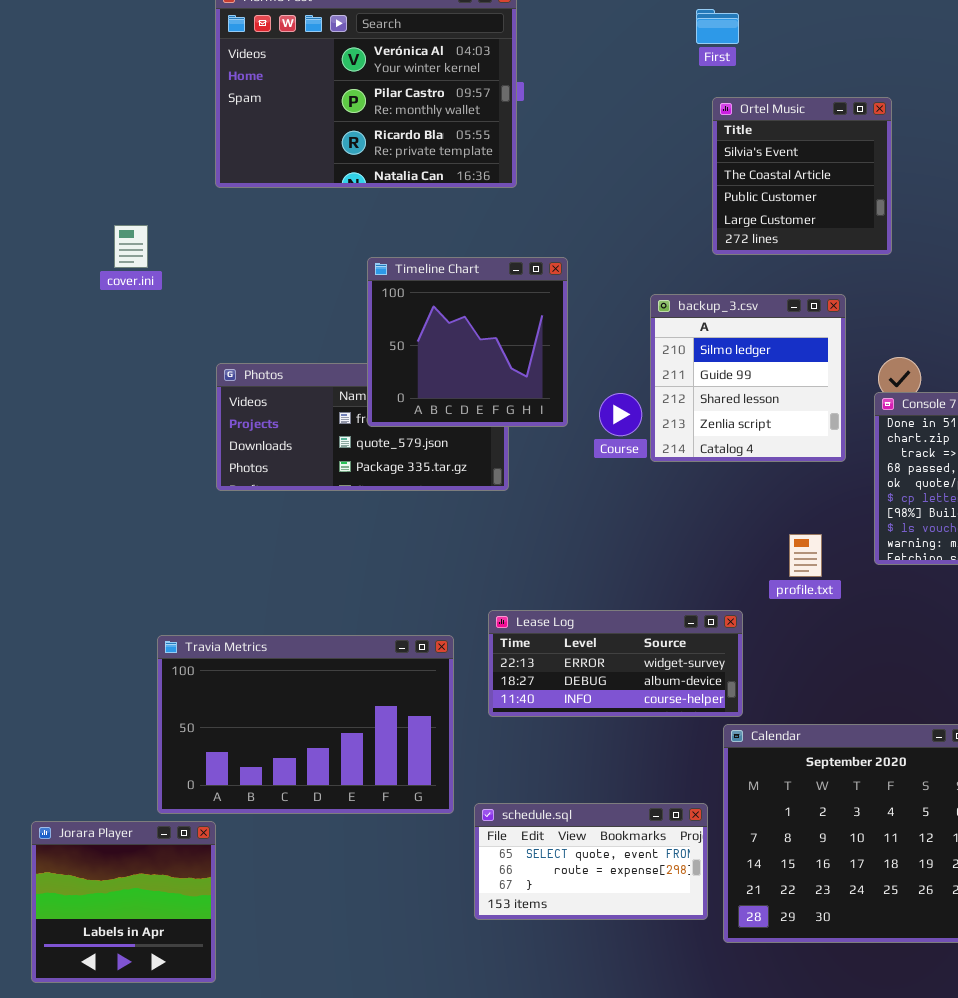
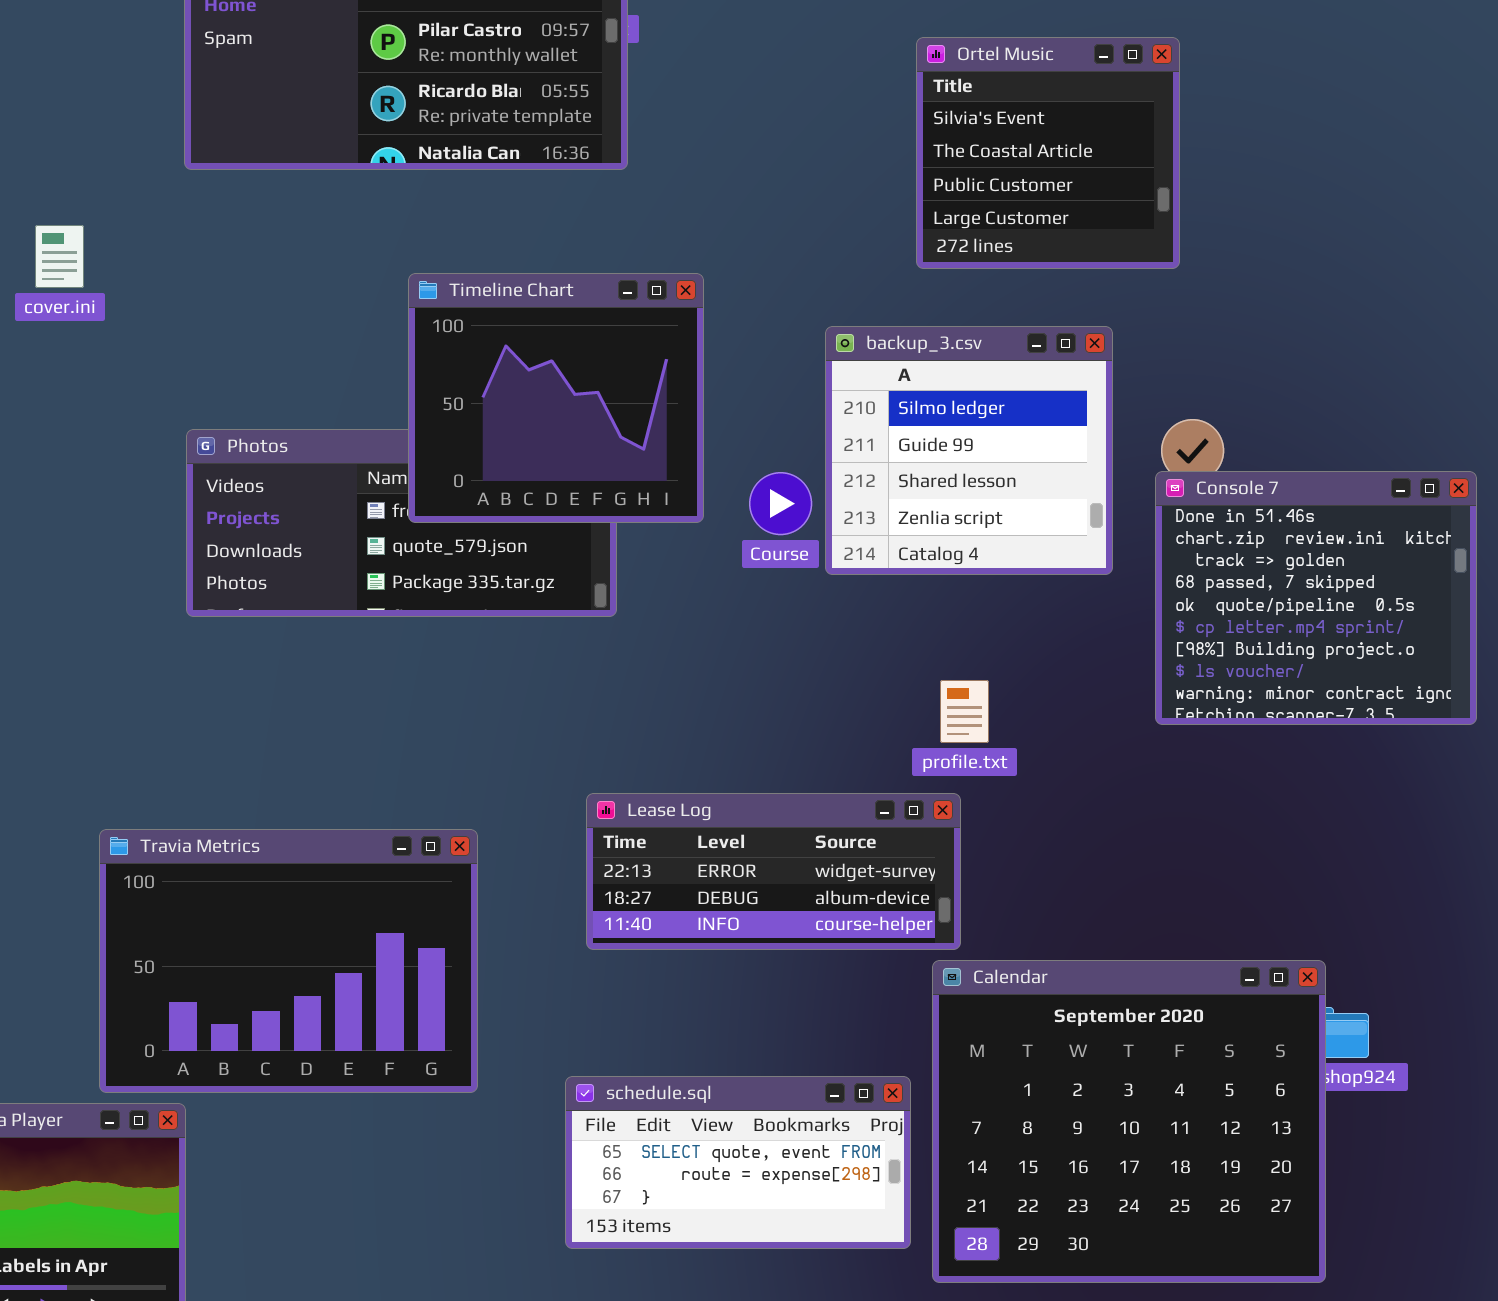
profile.txt: [789,534,822,577] -> [940,680,989,743], moved
Travia Metrics: [157,635,454,814] -> [99,829,478,1093], resized

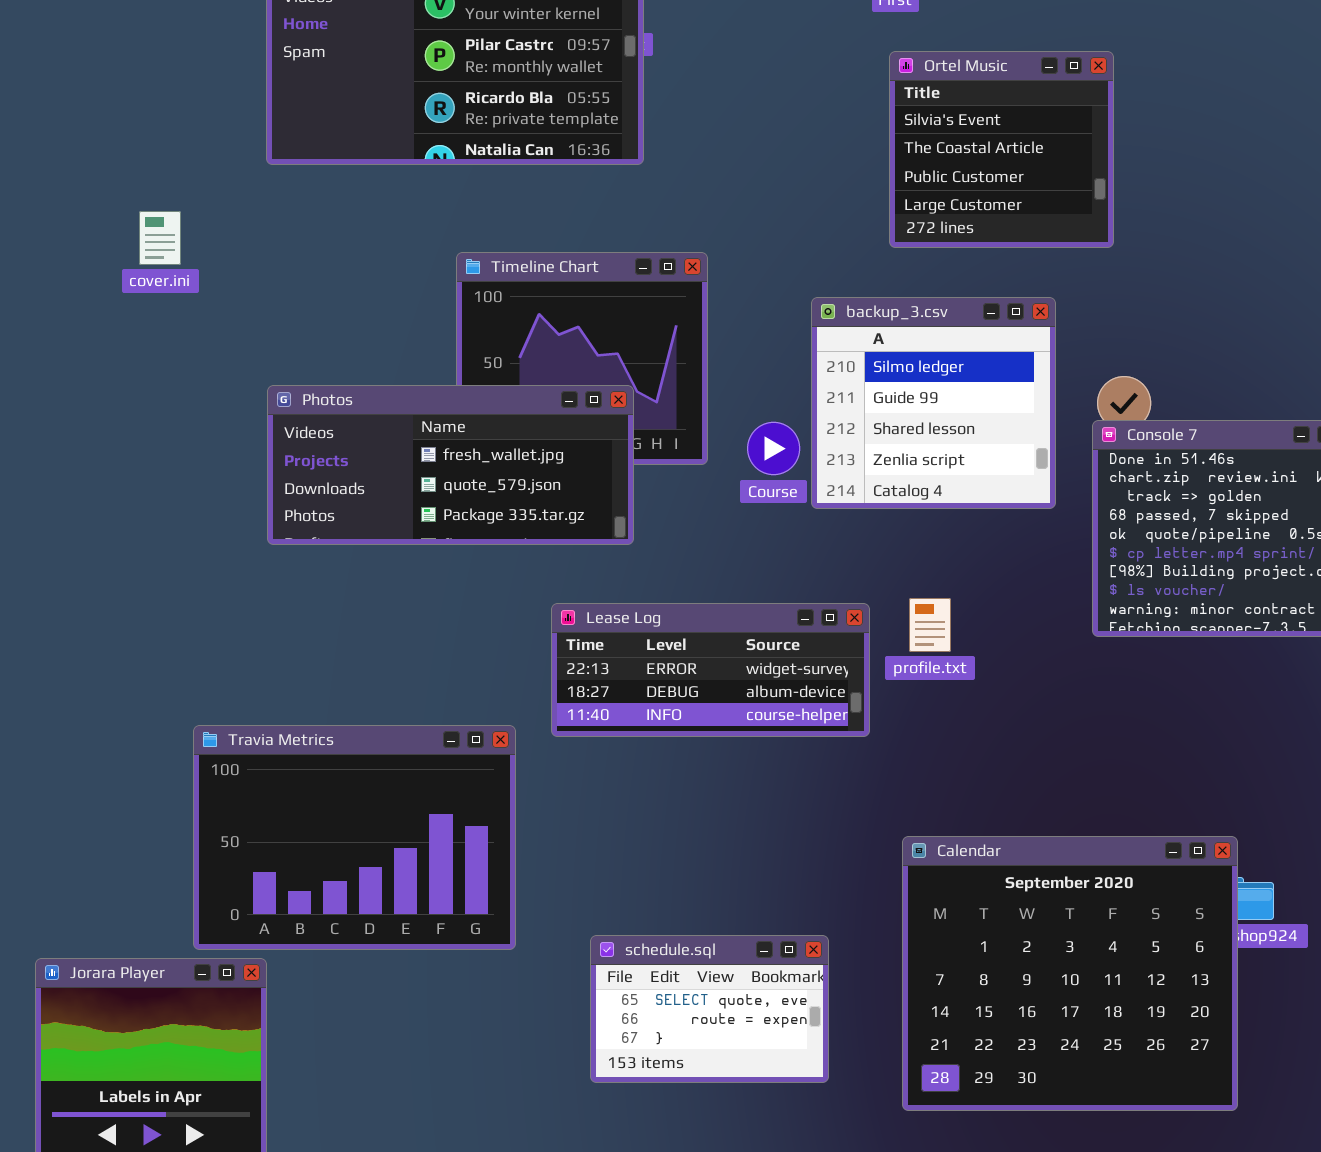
Photos: [186,429,617,617] -> [267,385,634,545], raised
Lease Log: [586,793,961,950] -> [551,603,870,737], moved
schedule.sql: [565,1076,911,1249] -> [590,935,829,1083], resized

